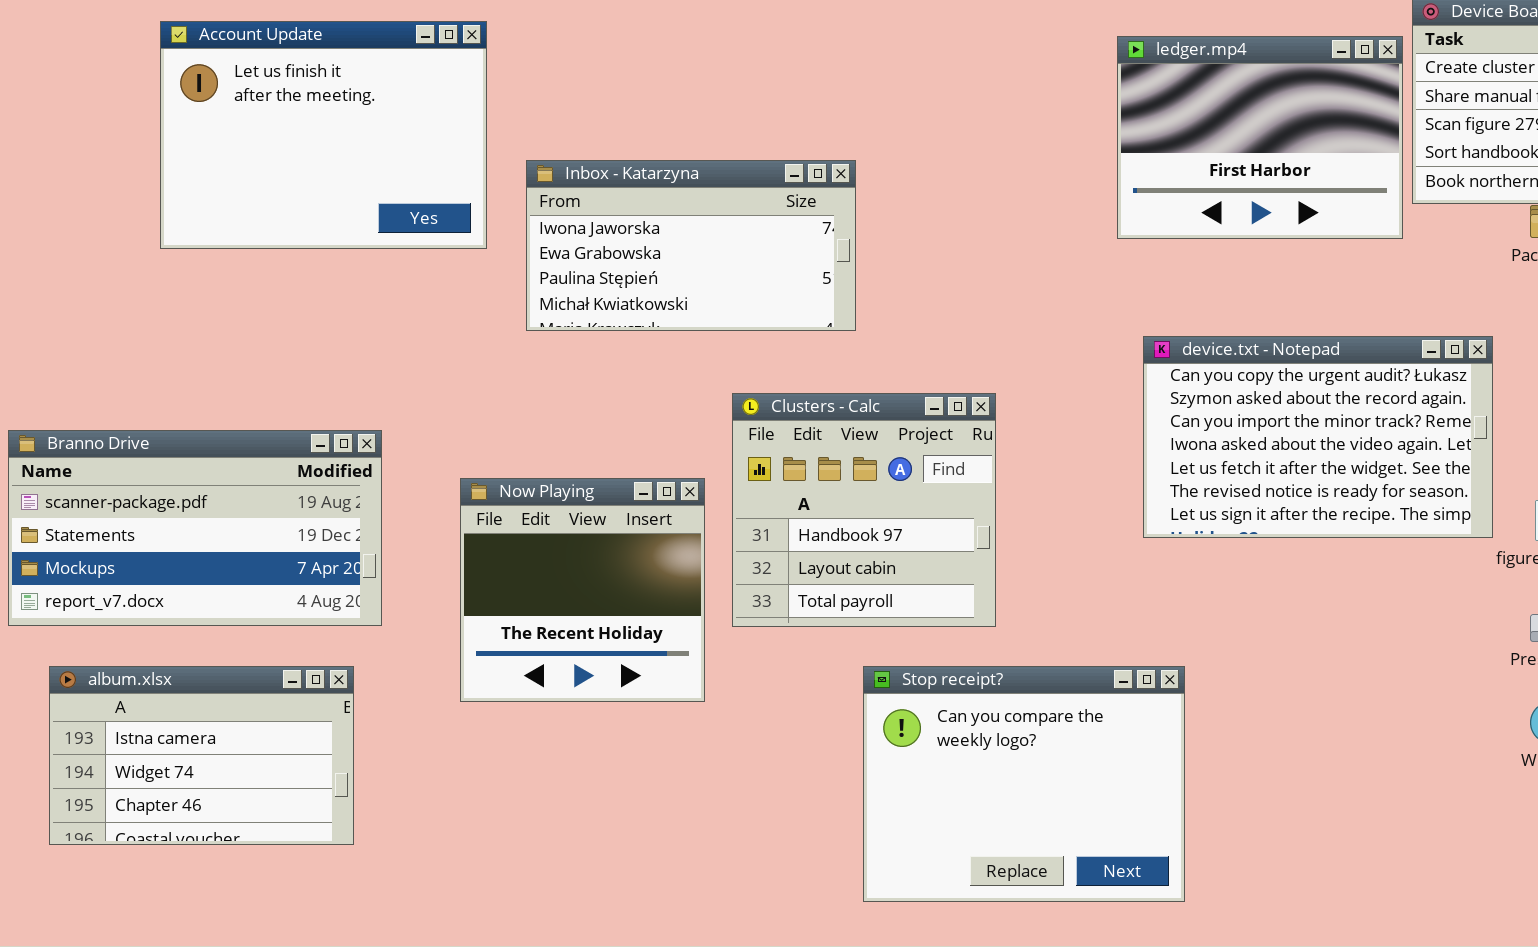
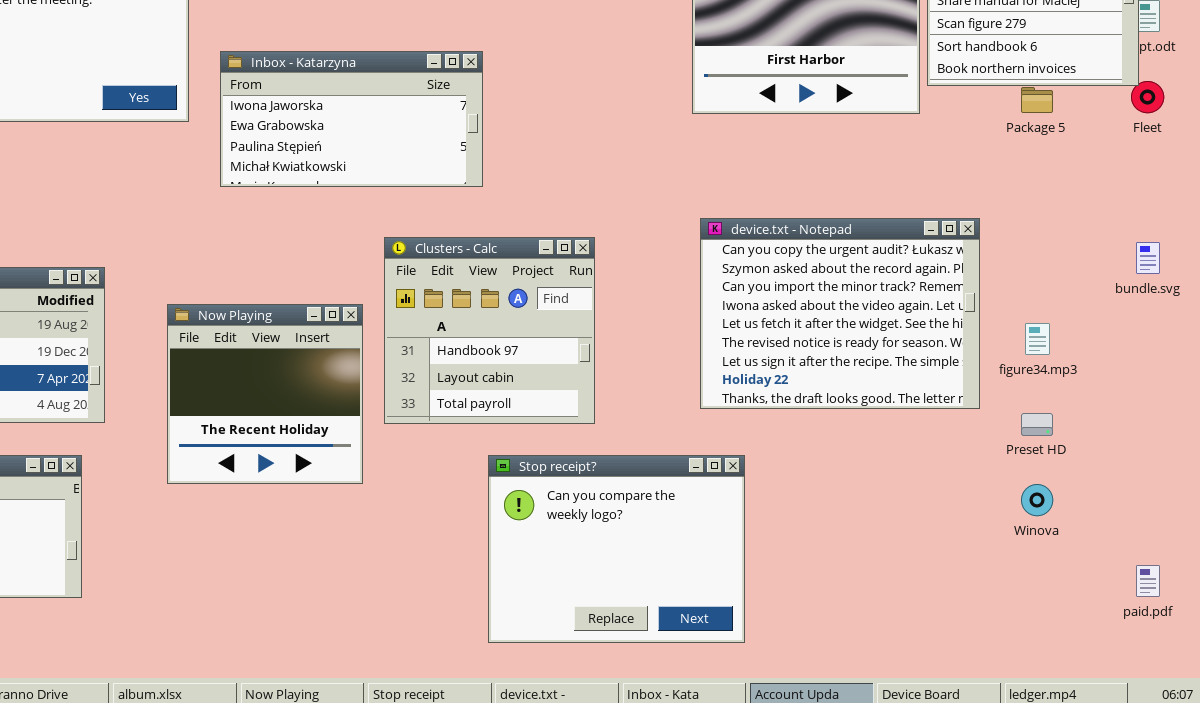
device.txt - Notepad: [1143,336,1493,538] -> [700,218,980,409], moved, resized

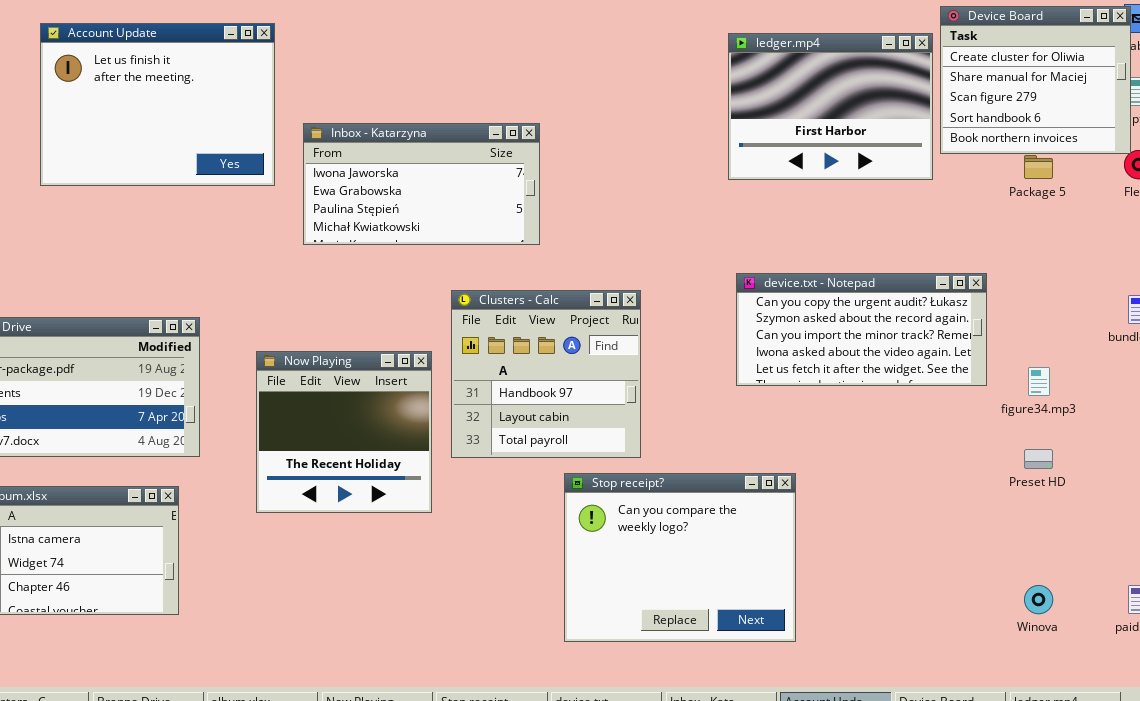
device.txt - Notepad: [700,218,980,409] -> [736,273,987,386], resized
Stop receipt?: [488,455,745,643] -> [564,473,796,642], moved
Winova: [1021,484,1053,516] -> [1024,585,1053,614], moved

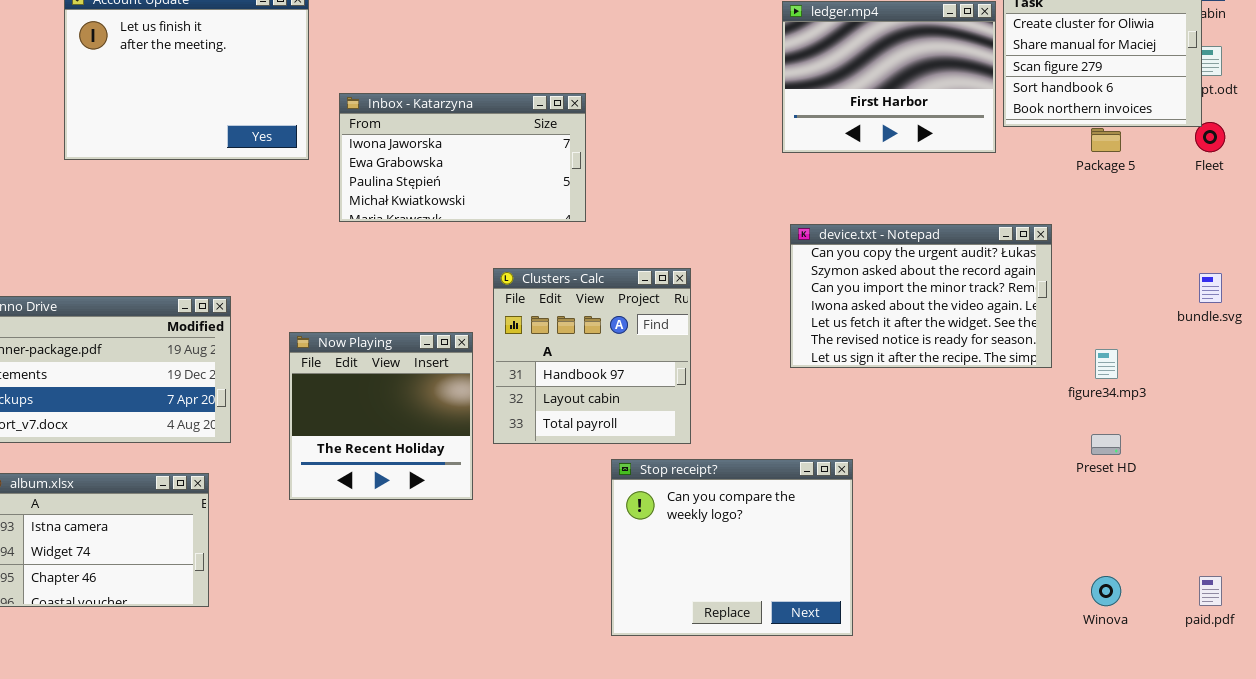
device.txt - Notepad: [736,273,987,386] -> [790,224,1052,368], resized

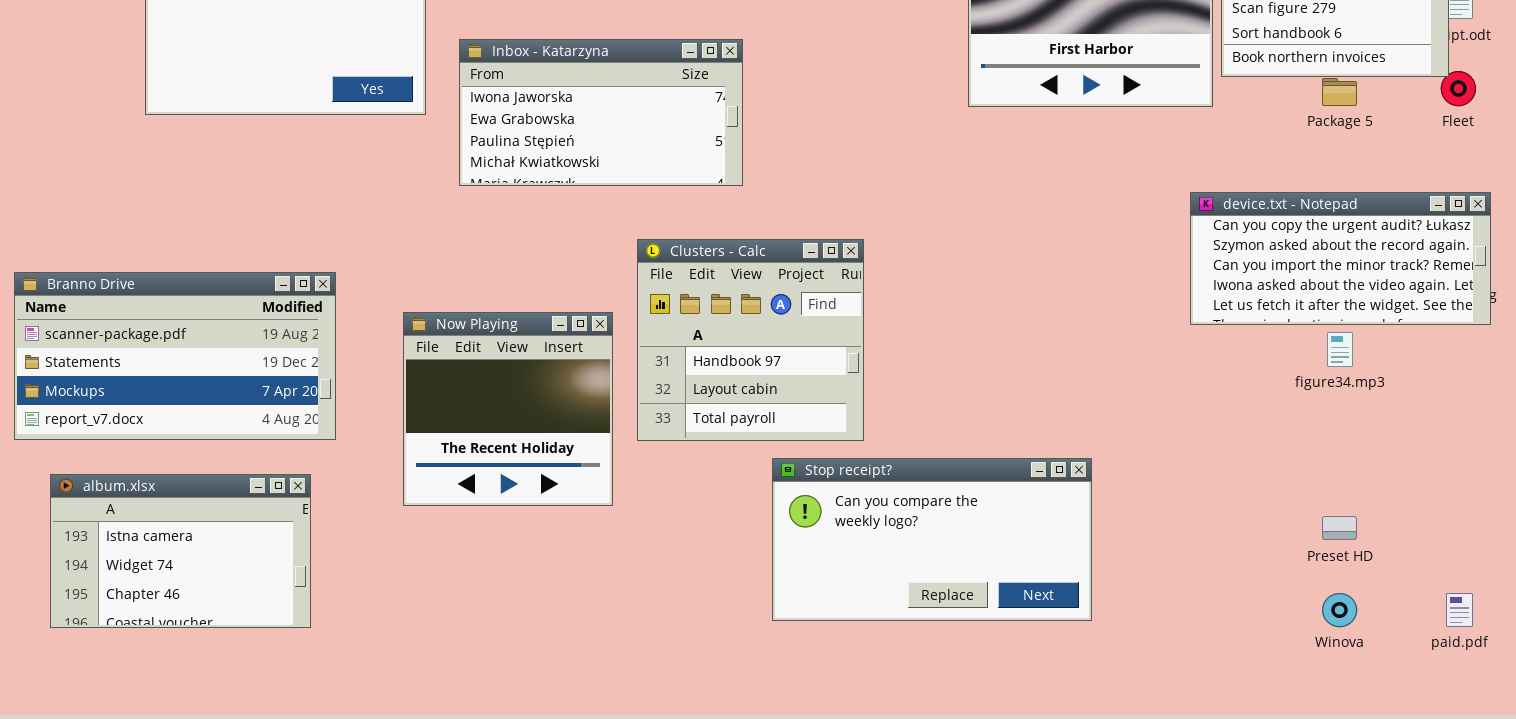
device.txt - Notepad: [790,224,1052,368] -> [1190,192,1491,325], moved, resized
Preset HD: [1091,434,1121,455] -> [1322,516,1357,540], moved
Stop receipt?: [611,459,853,636] -> [772,458,1092,621], resized

